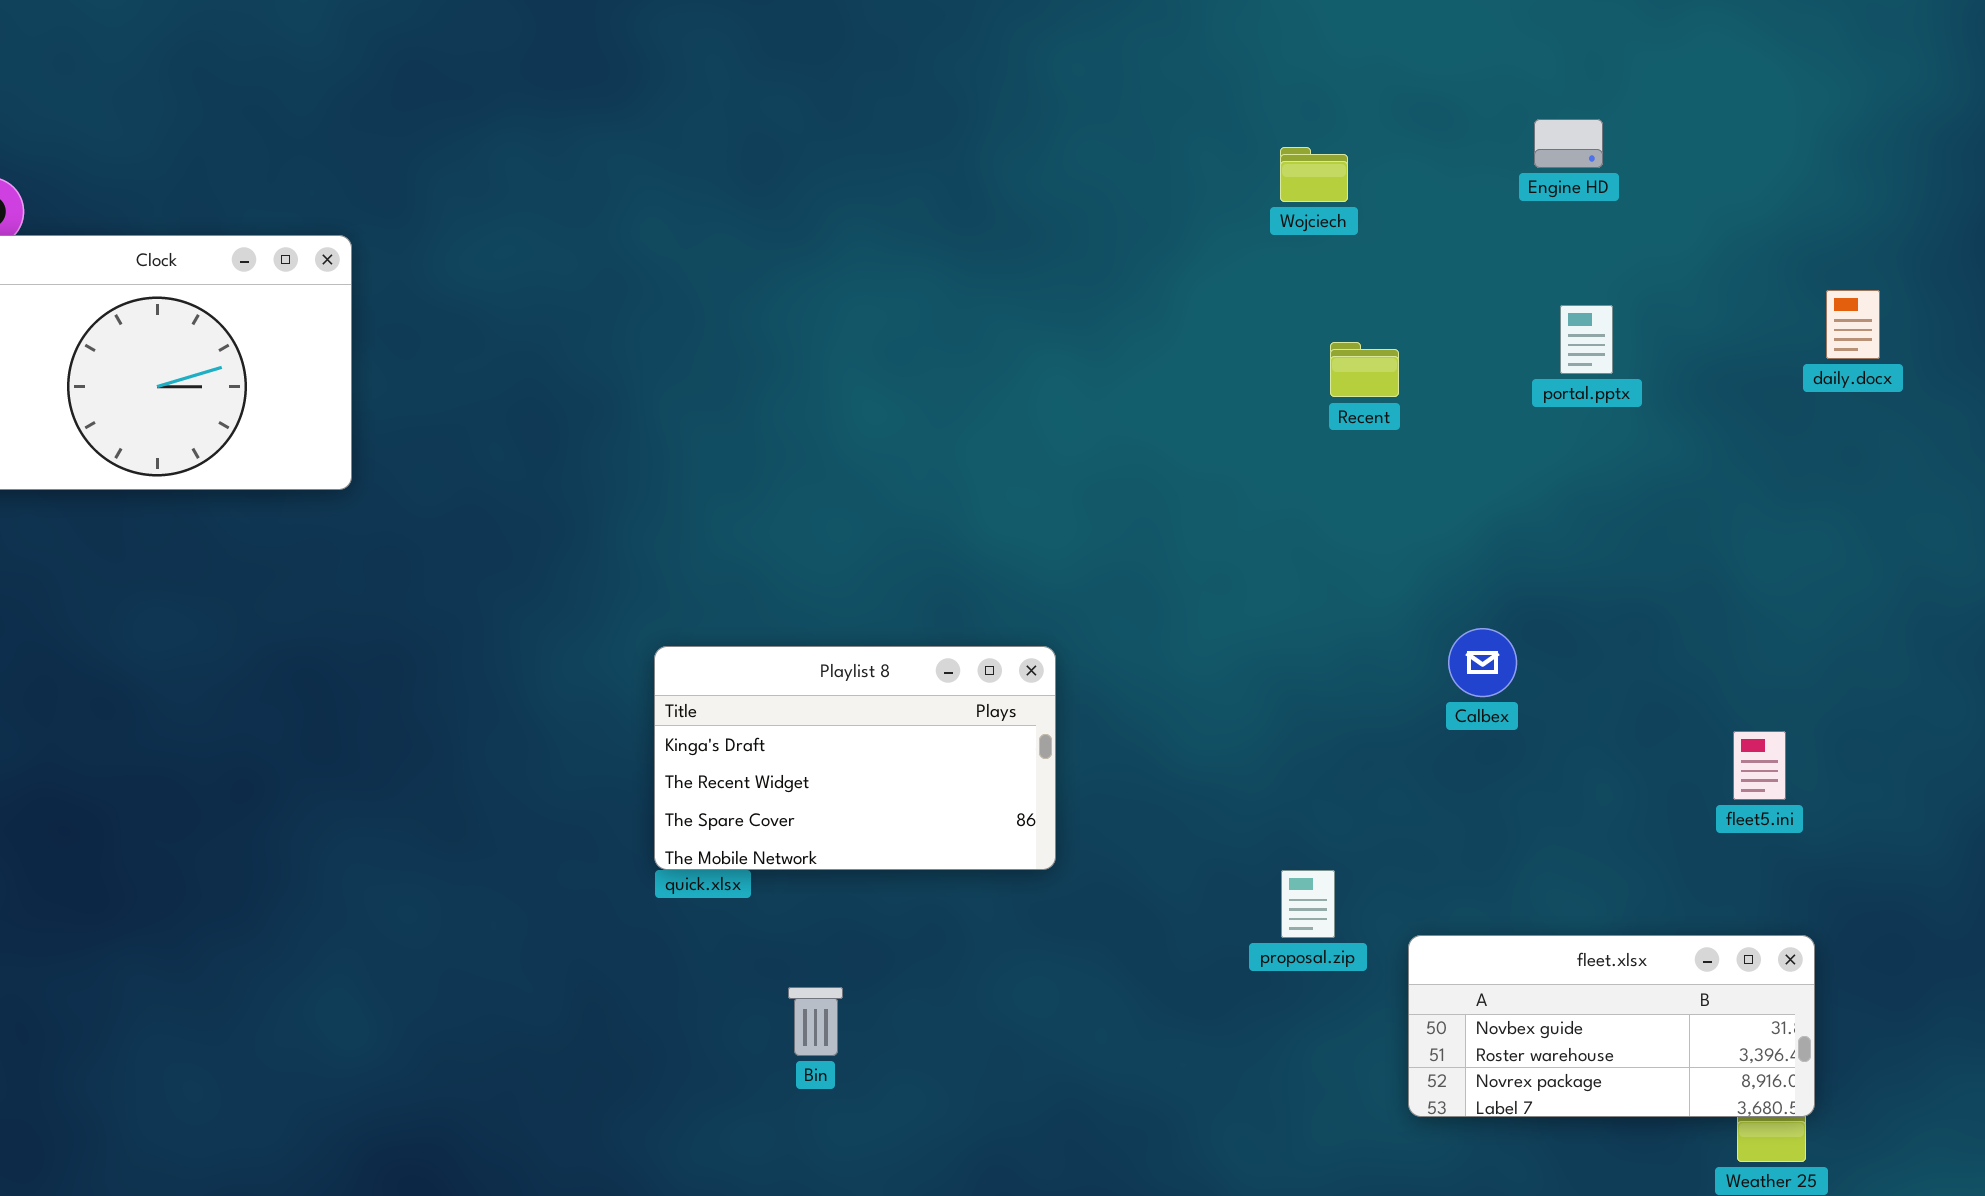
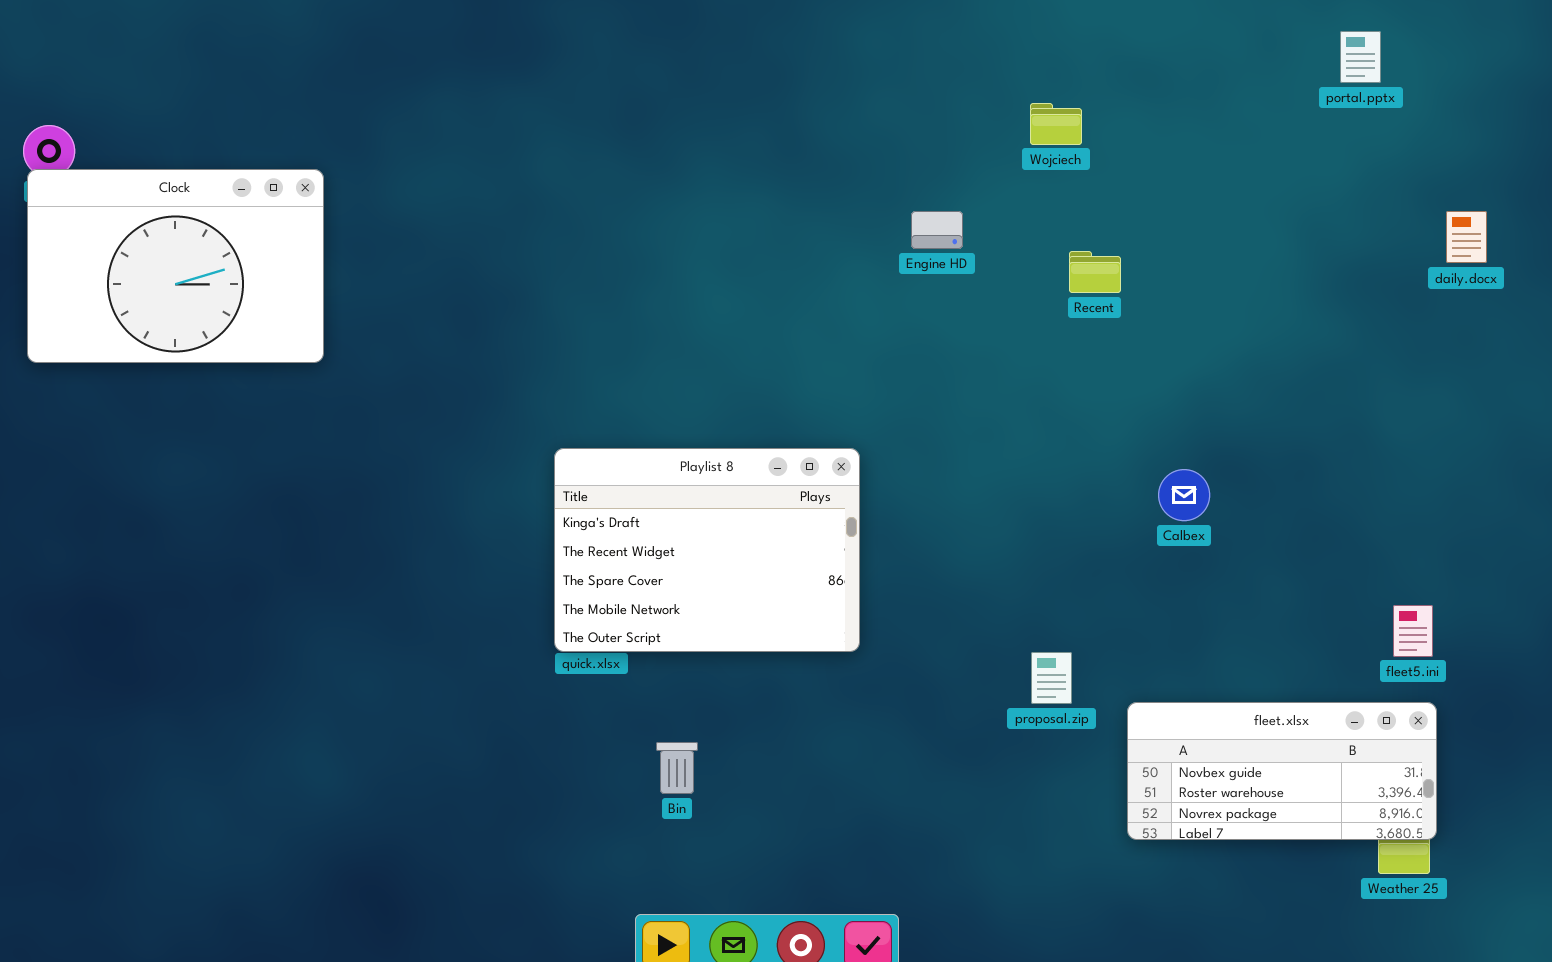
Engine HD: [1534,119,1603,168] -> [911,211,963,249], moved
portal.pptx: [1560,305,1613,374] -> [1340,31,1381,83], moved
Playlist 8: [654,646,1056,870] -> [554,448,860,652], resized
fleet5.ini: [1733,731,1786,800] -> [1393,605,1433,657], moved

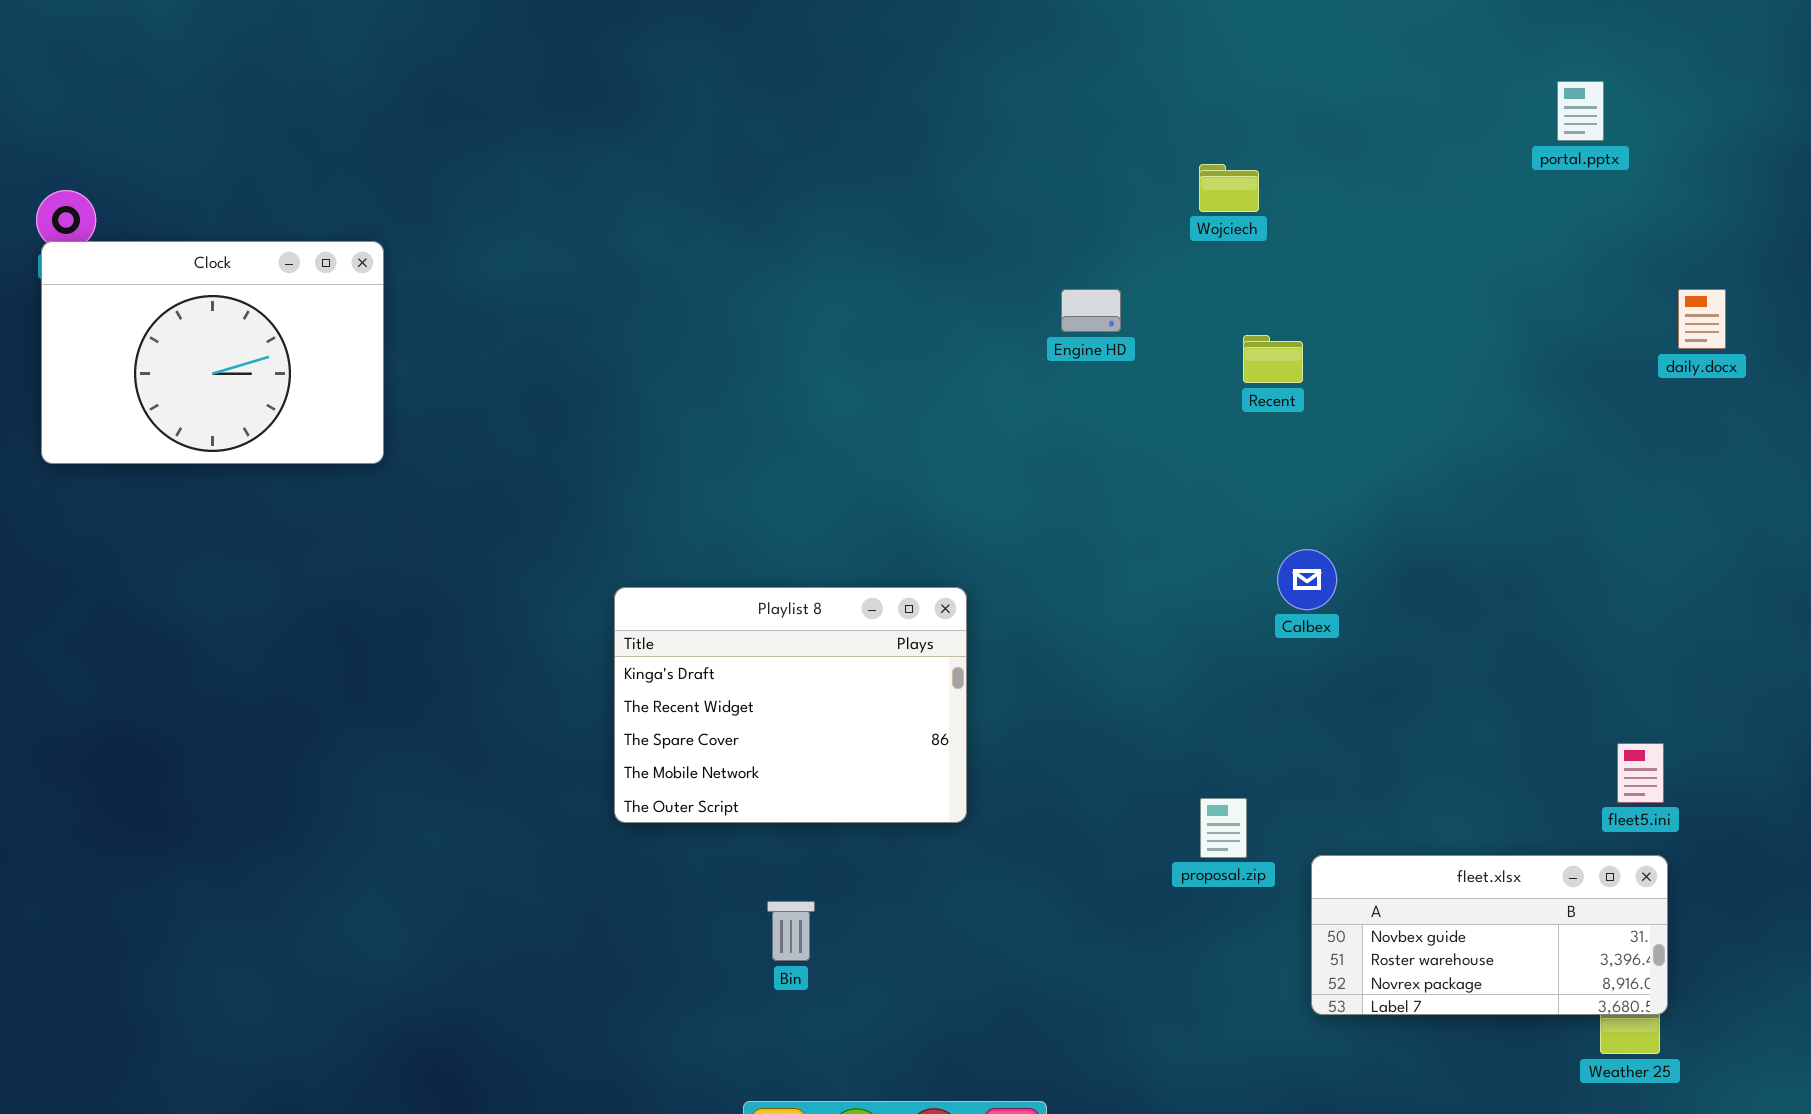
Playlist 8: [554,448,860,652] -> [614,587,967,823], moved
Calbex: [1158,469,1210,521] -> [1277,549,1337,610], moved

